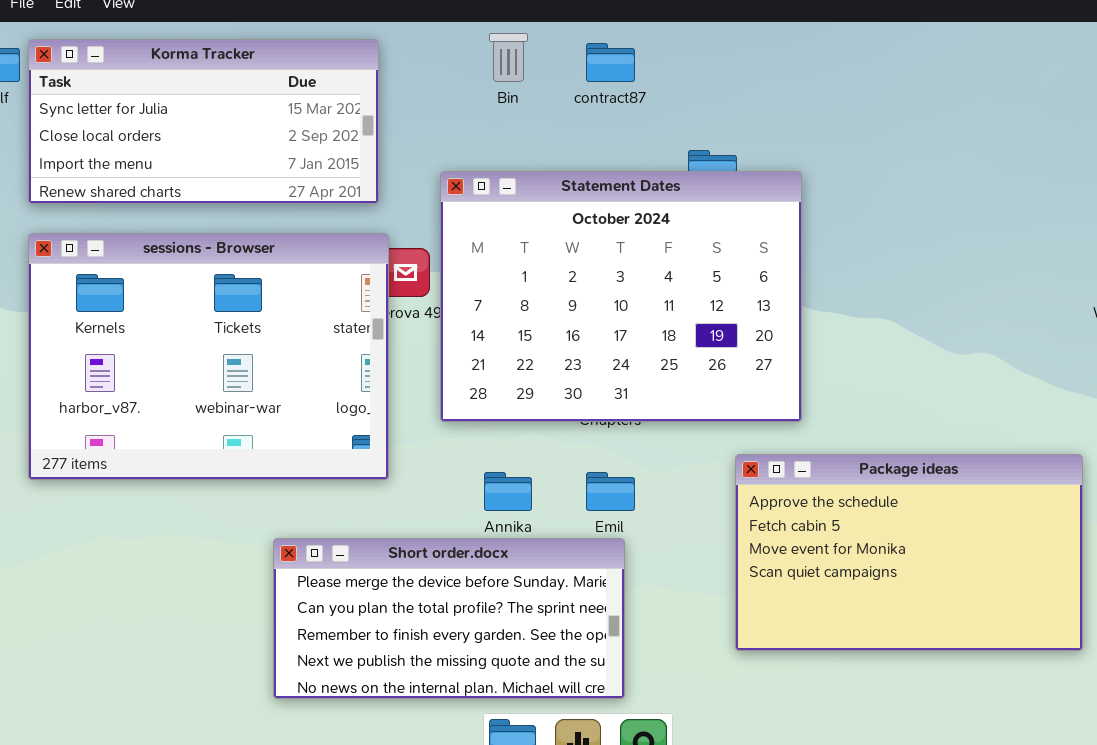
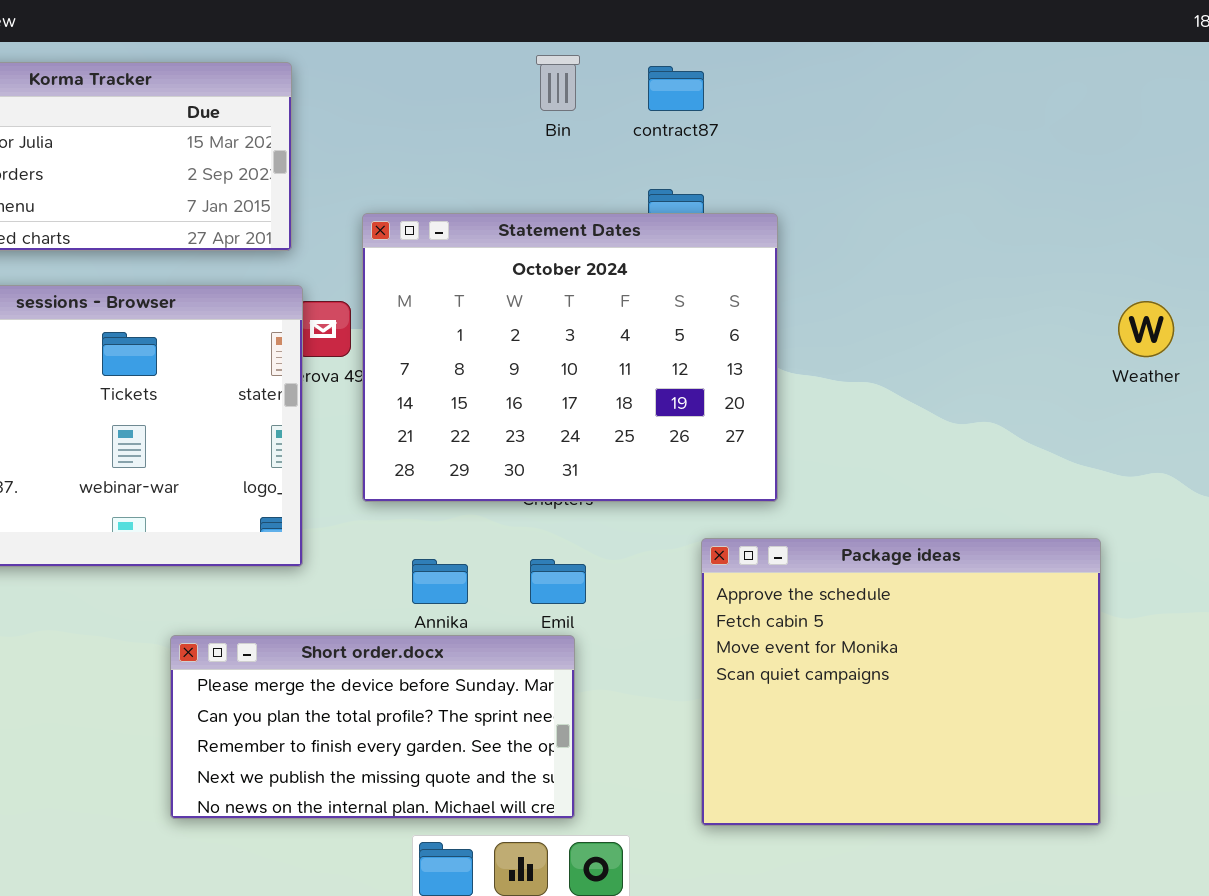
Bin: [489,33,528,82] -> [536,55,580,111], moved
contract87: [586,43,635,82] -> [648,66,704,111], moved
Package ideas: [735,454,1083,651] -> [701,538,1101,826], resized

